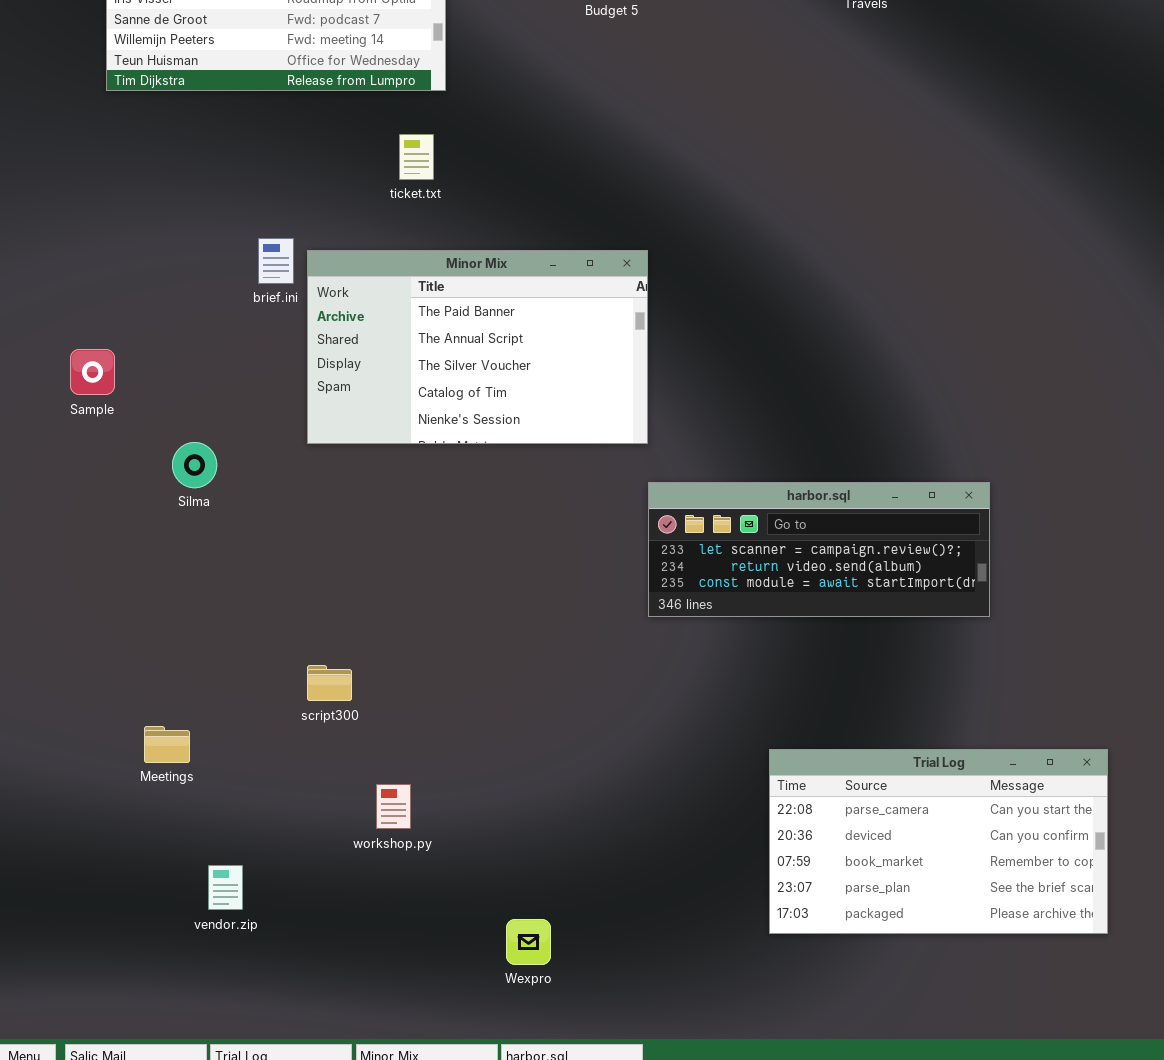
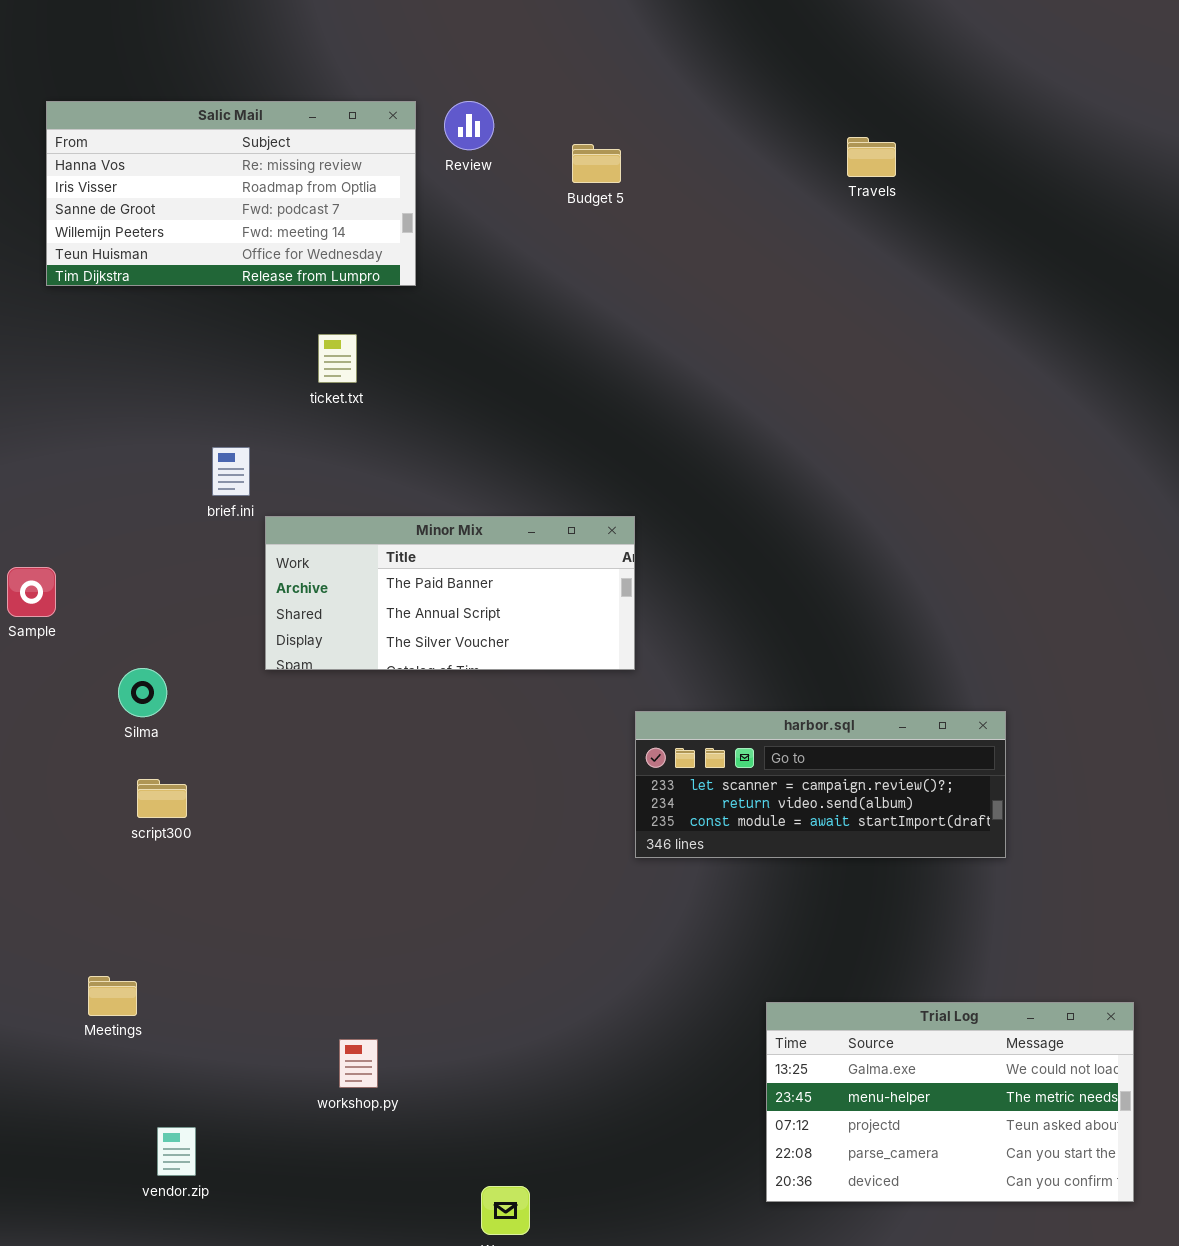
ticket.txt: [399,134,434,180] -> [318,334,357,383], moved
Minor Mix: [307,250,648,444] -> [265,516,635,670], resized
script300: [307,665,352,701] -> [137,779,187,818], moved
Trial Log: [769,749,1108,934] -> [766,1002,1134,1202], scrolled up 3 rows

